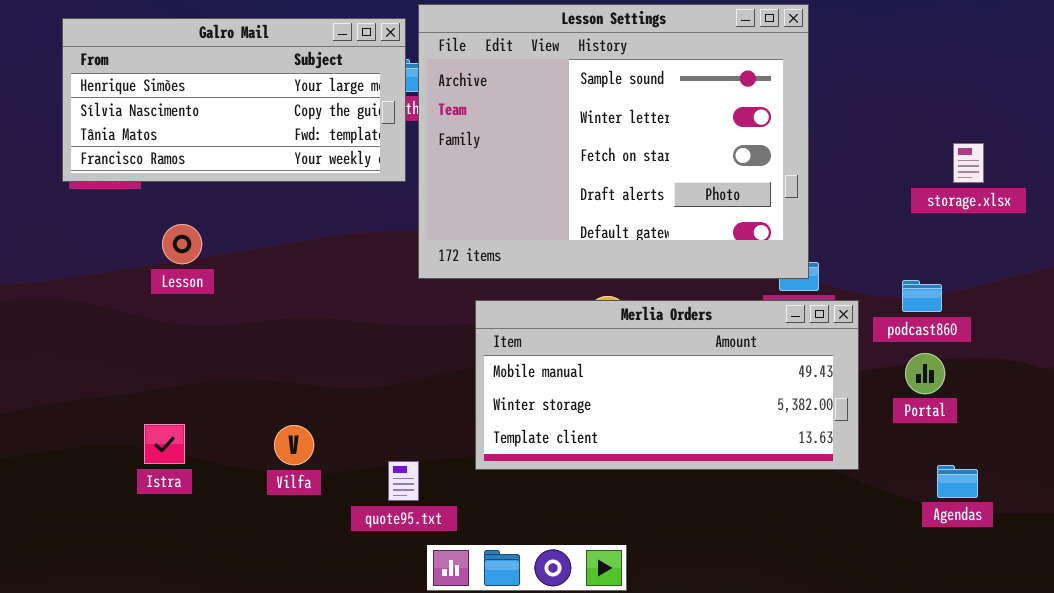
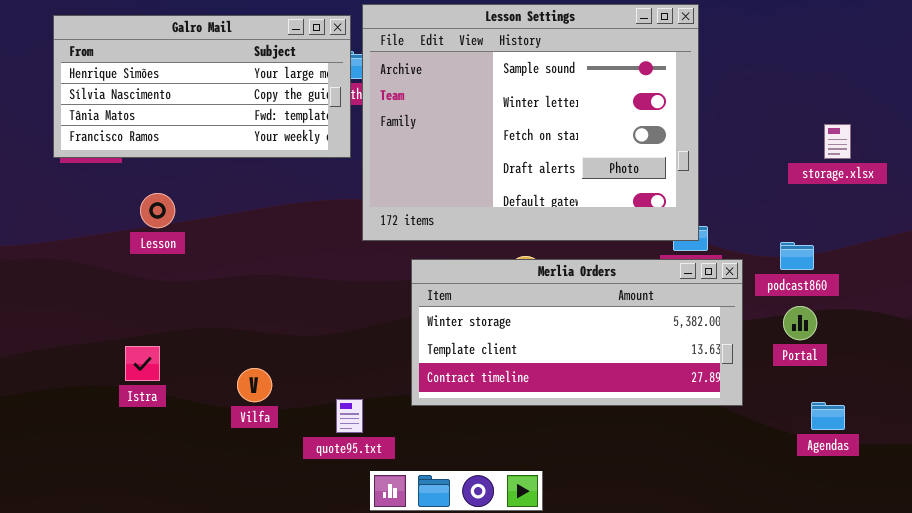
Merlia Orders: [475,300,859,470] -> [411,259,743,406], scrolled down 1 row
Istra: [144,424,185,464] -> [125,346,160,381], moved

